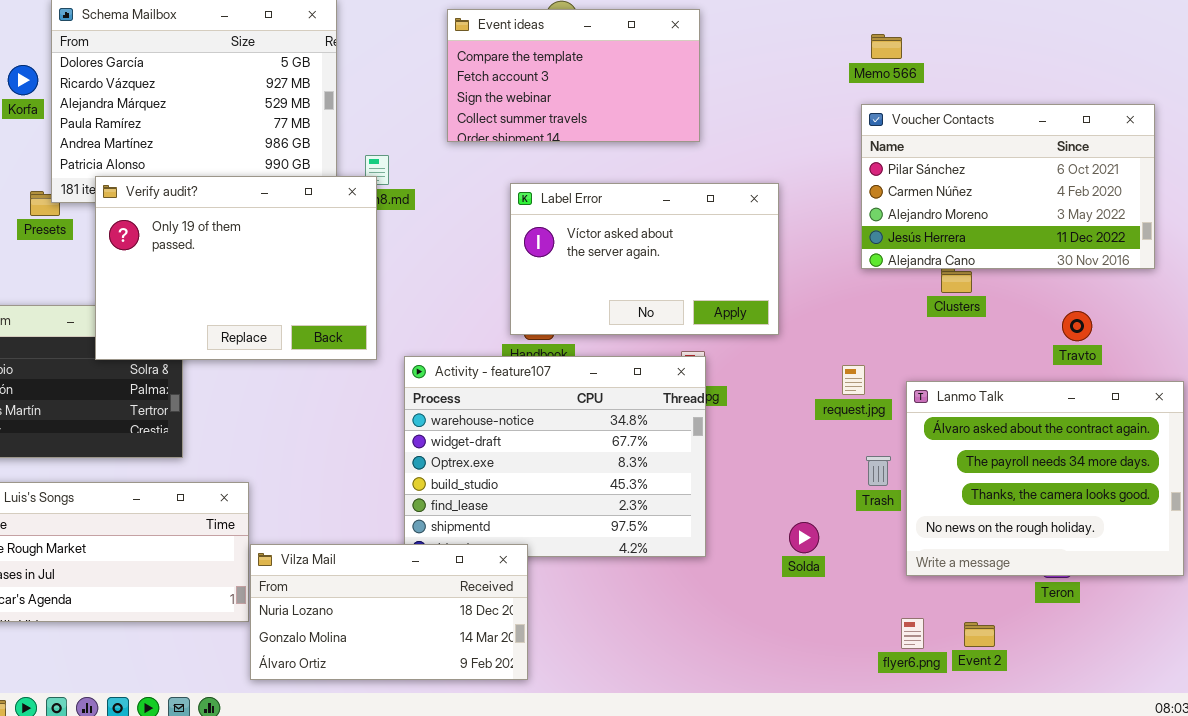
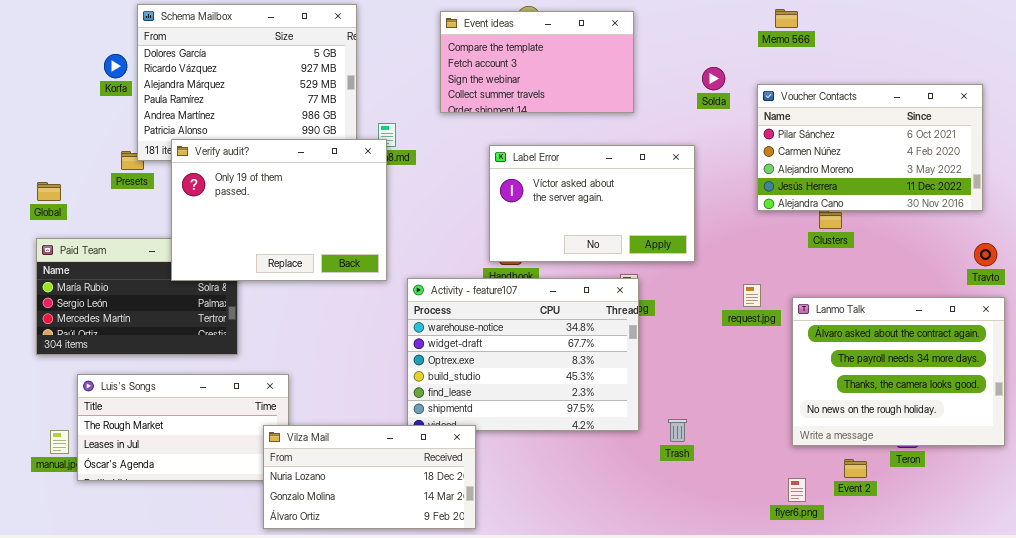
Memo 566: [871,34,902,59] -> [775,9,798,28], moved
Travto: [1062,311,1092,341] -> [974,243,997,266], moved
Trash: [866,456,891,486] -> [668,419,687,442], moved
Solda: [789,522,819,553] -> [702,67,725,90], moved
Vilza Mail: [250,544,528,680] -> [263,425,476,529], moved
Event 2: [964,622,995,647] -> [844,459,867,478], moved

